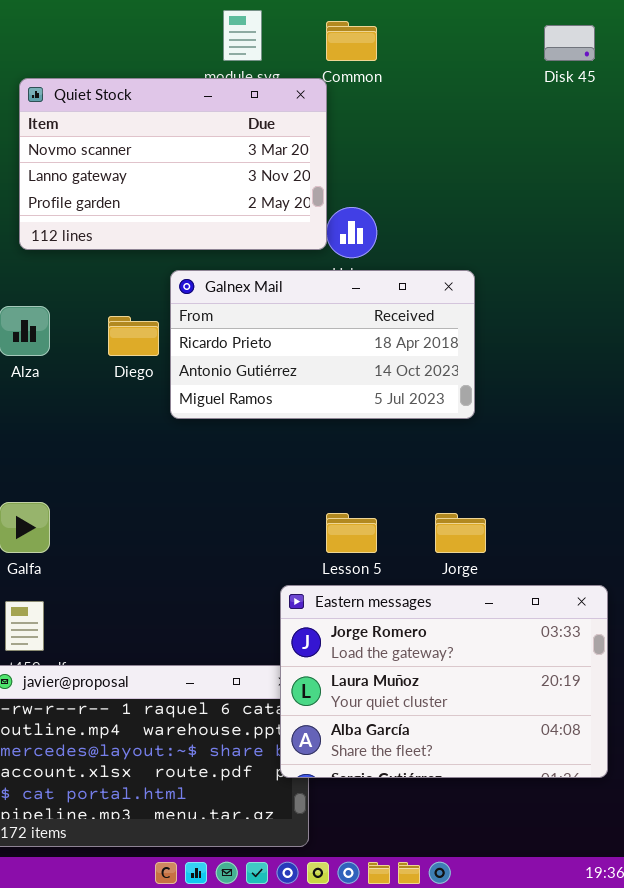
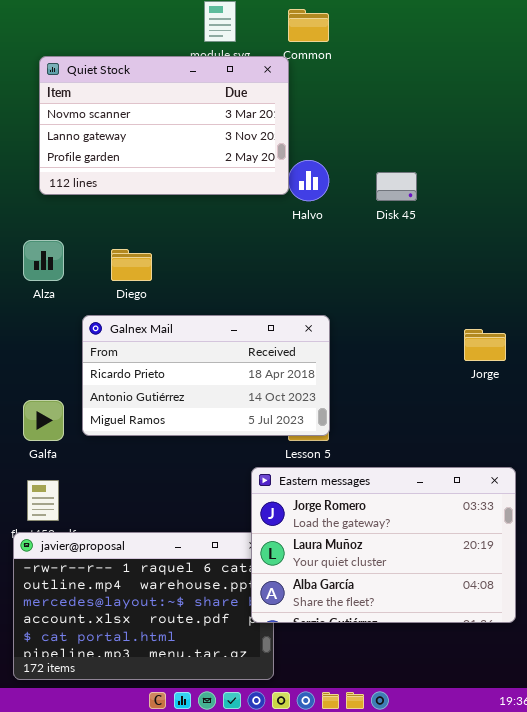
Disk 45: [544,25,595,61] -> [376,172,417,201], moved
Galnex Mail: [170,270,475,419] -> [82,315,330,436], moved
Jorge: [435,513,486,553] -> [464,329,506,361], moved

